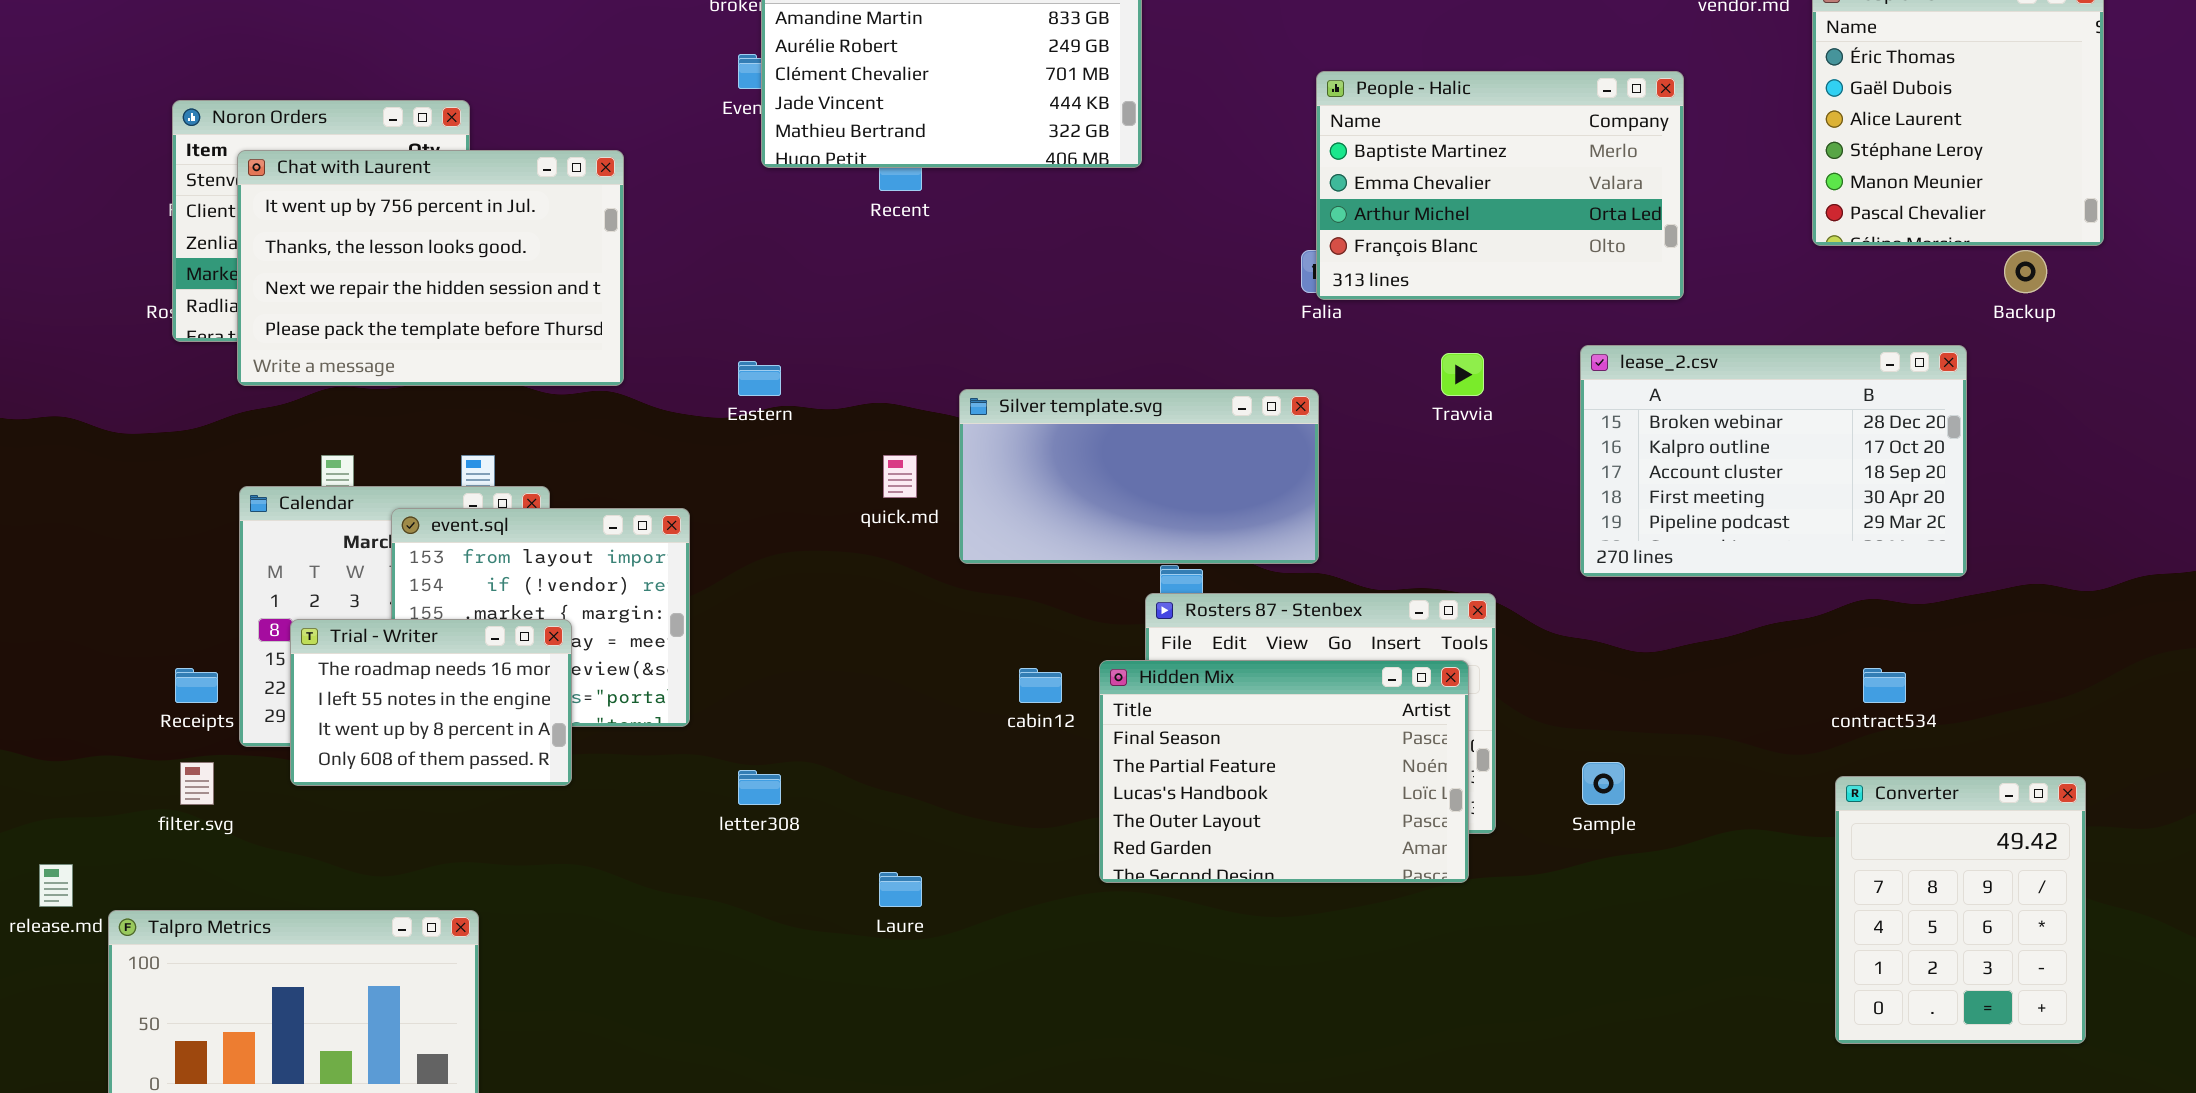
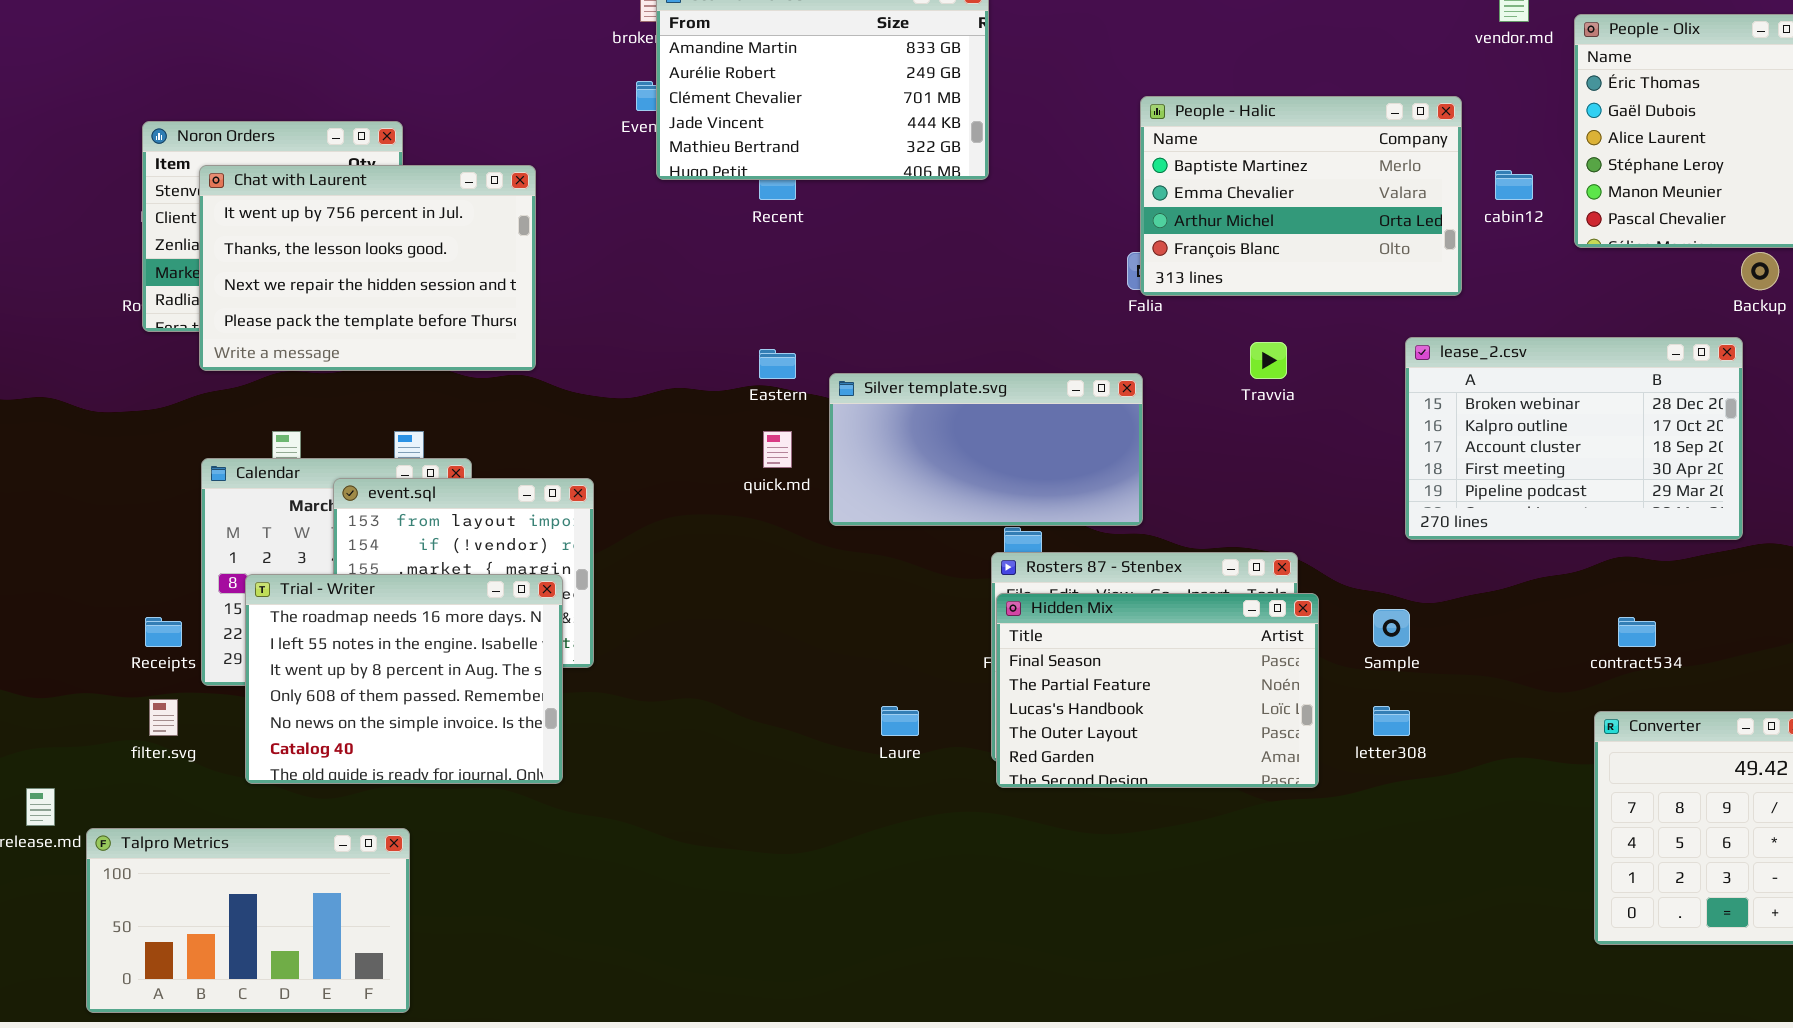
lease_2.csv: [1580,345,1967,577] -> [1405,337,1743,540], moved
Eastern: [738,361,781,396] -> [759,349,796,379], moved
Trial - Writer: [290,619,572,786] -> [245,574,563,784], resized
Hidden Mix: [1099,660,1469,883] -> [996,593,1319,788], moved
cabin12: [1019,668,1062,703] -> [1495,170,1533,200], moved
Sample: [1582,762,1625,805] -> [1373,609,1410,647], moved
letter308: [738,770,781,805] -> [1373,706,1410,736], moved
Laure: [879,872,922,907] -> [881,706,919,736], moved

